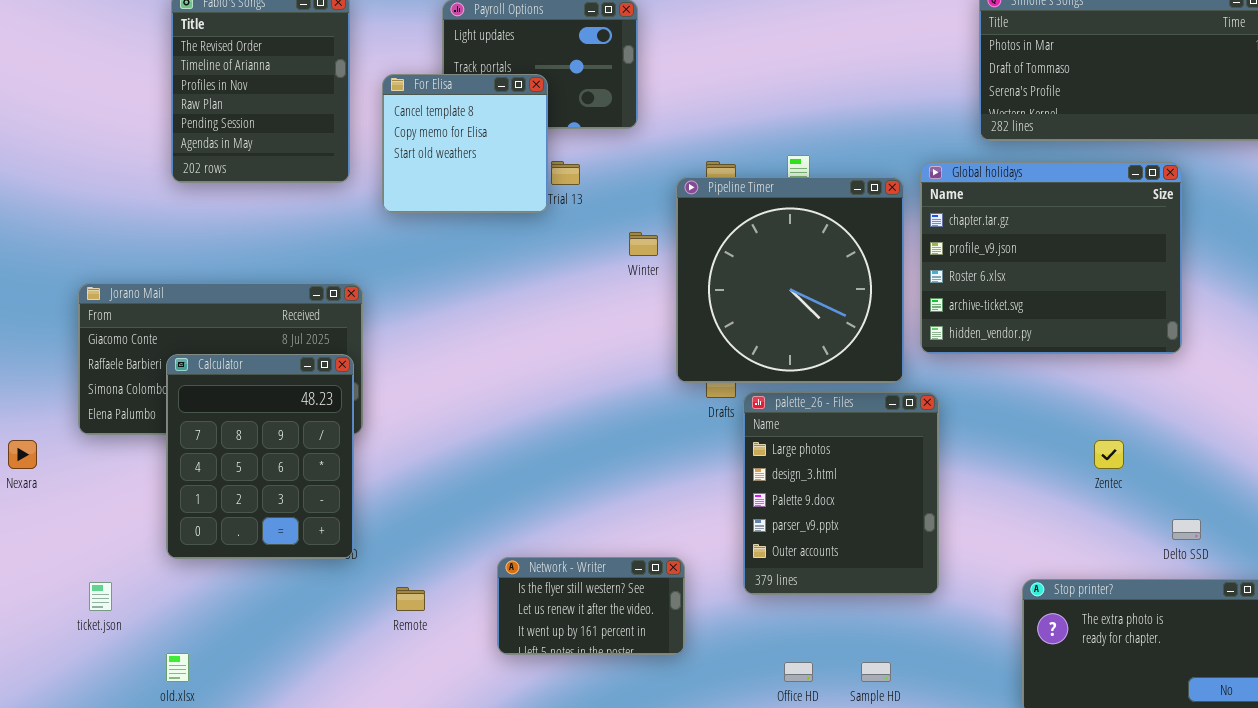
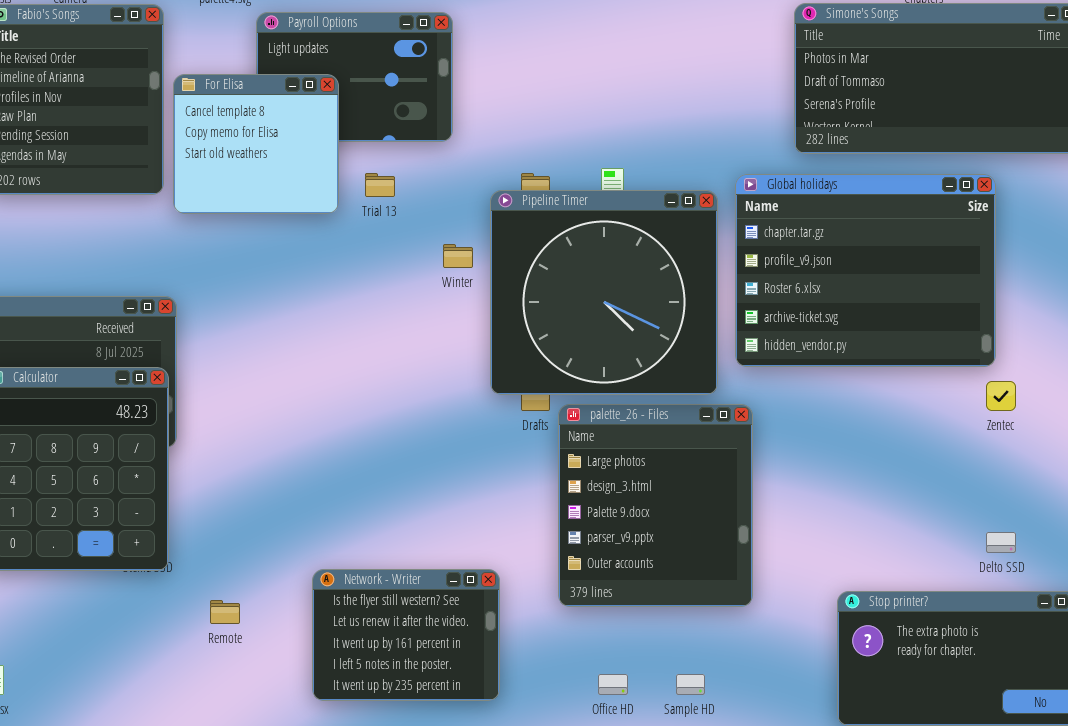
For Elisa: [382,74,548,213] -> [173,74,339,214], moved
Zentec: [1094,440,1124,469] -> [986,381,1016,411], moved
Network - Writer: [497,557,685,655] -> [312,569,500,701], resized

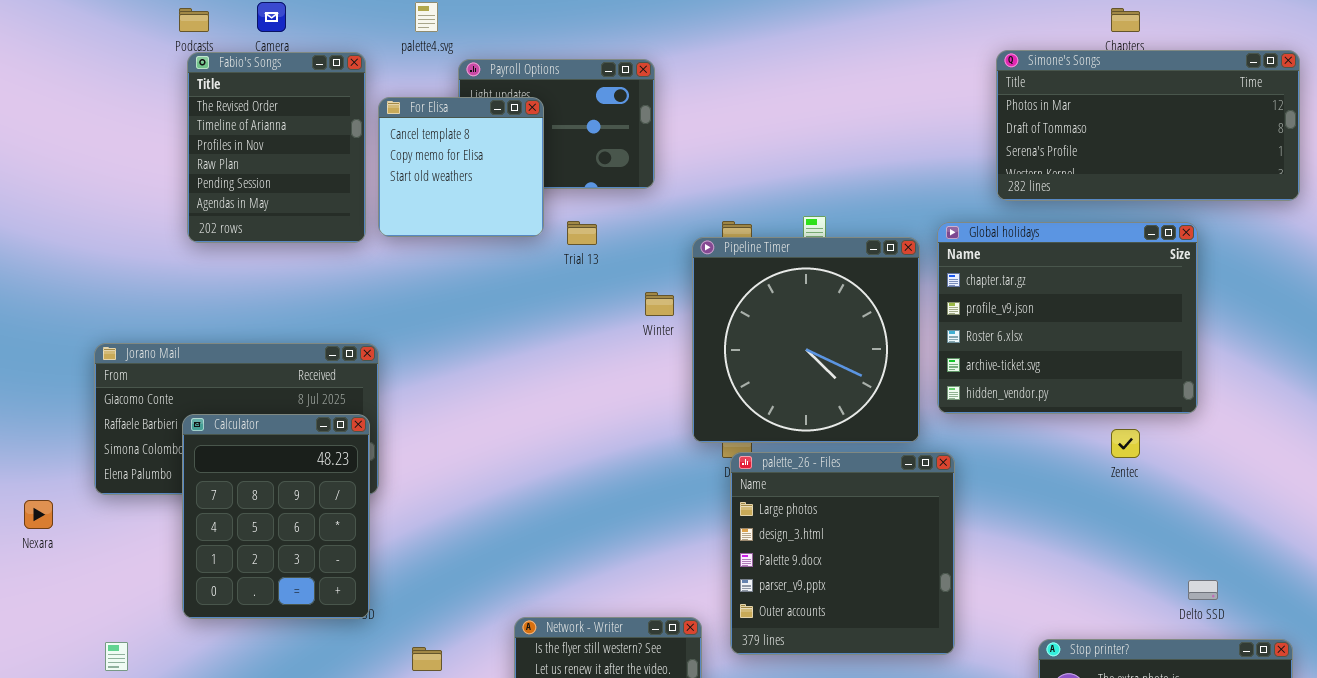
For Elisa: [173,74,339,214] -> [378,97,544,237], moved
Zentec: [986,381,1016,411] -> [1111,429,1140,458], moved
palette_26 - Files: [558,404,753,607] -> [730,452,955,655], resized

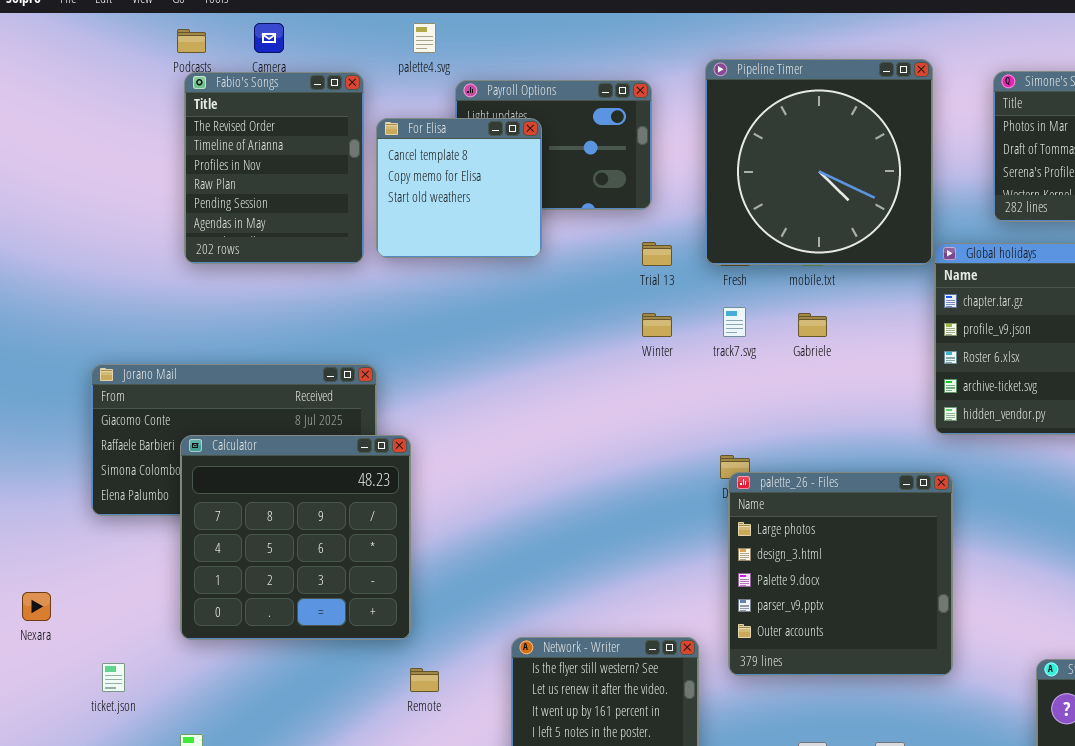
Trial 13: [567,221,597,245] -> [642,242,672,266], moved
Pipeline Timer: [692,237,920,443] -> [705,59,933,265], moved
Calculator: [182,414,370,619] -> [180,435,411,640], resized
Nexara: [24,500,53,529] -> [22,592,51,621], moved

